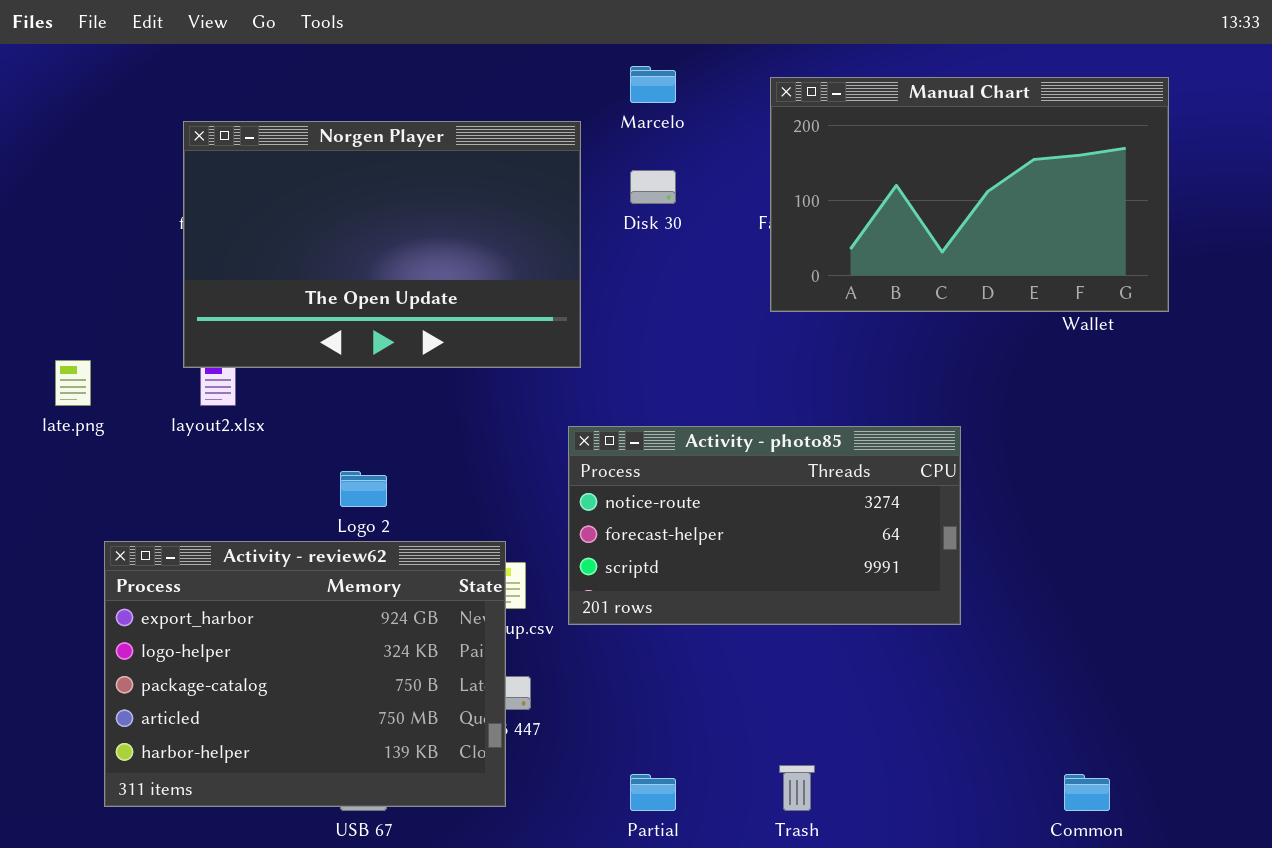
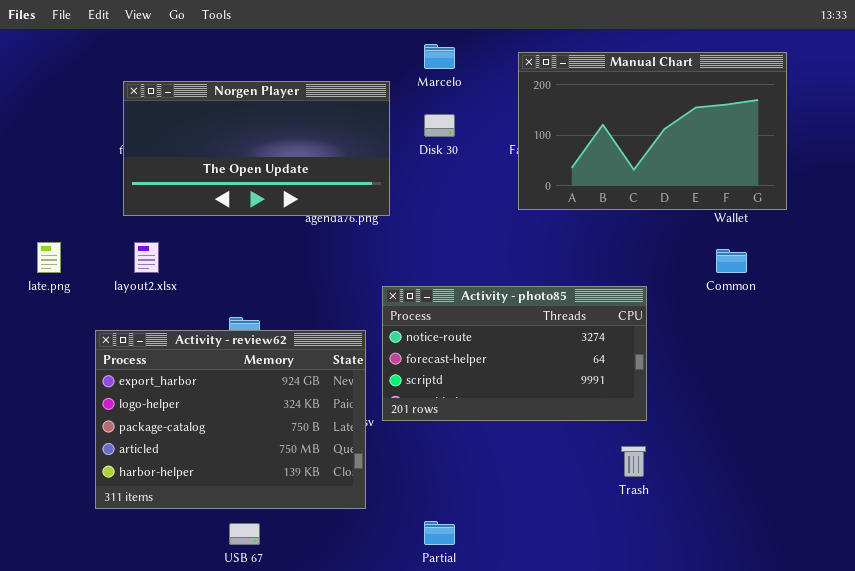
Norgen Player: [183,121,581,368] -> [123,81,390,216], resized
Activity - review62: [104,541,506,807] -> [95,330,366,509], moved
Trash: [779,765,815,811] -> [621,446,646,477], moved
Common: [1064,774,1110,811] -> [716,249,747,273], moved

